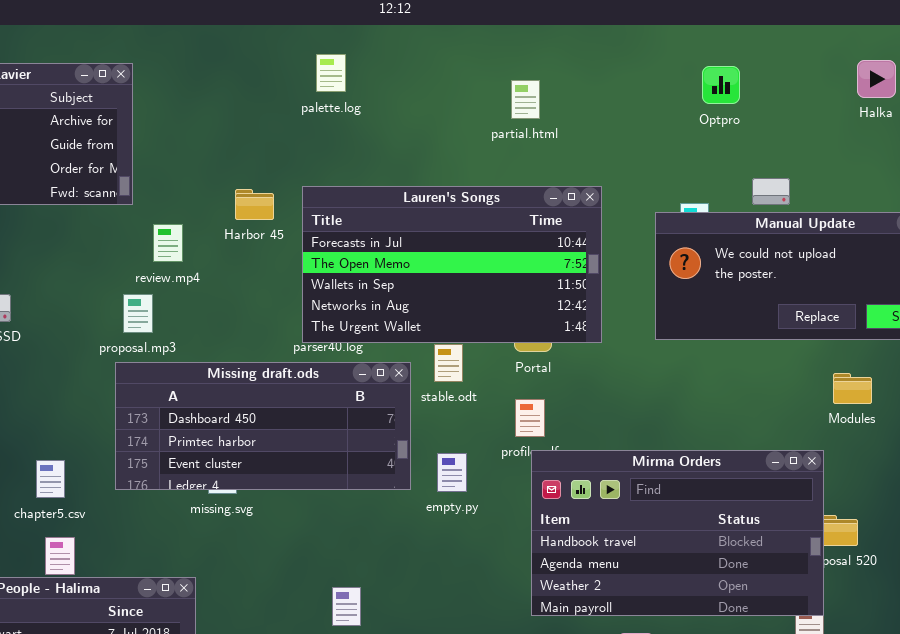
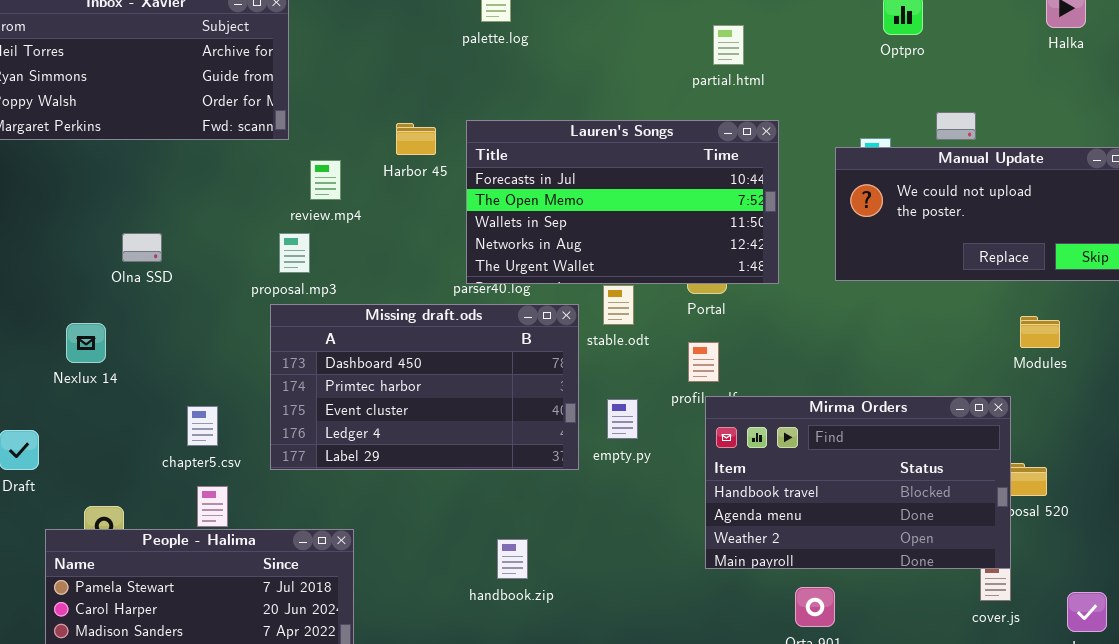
partial.html: [511,80,540,119] -> [713,25,744,65], moved
Missing draft.ods: [115,362,411,490] -> [270,304,579,470], resized

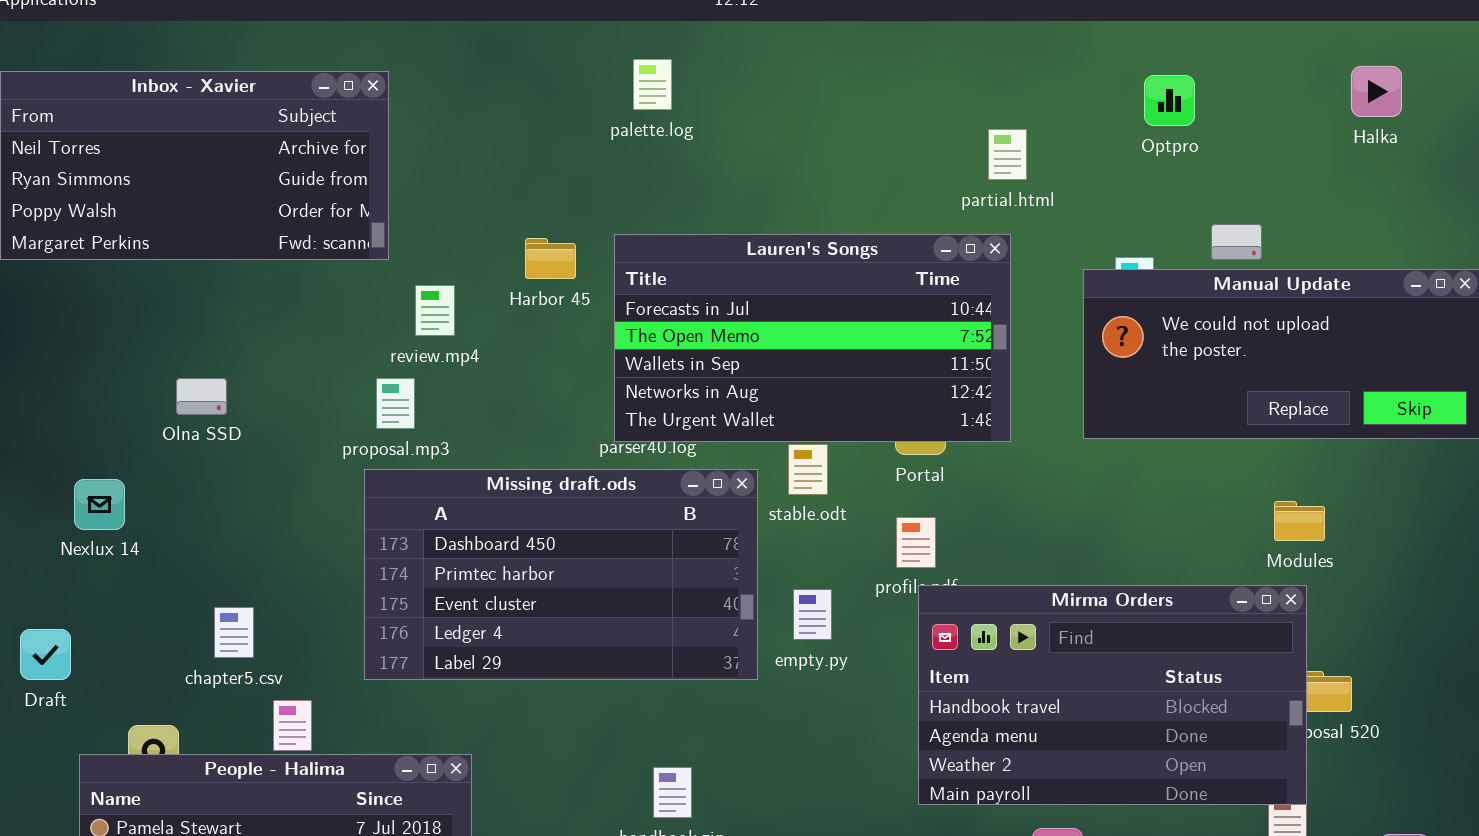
partial.html: [713,25,744,65] -> [988,129,1027,180], moved
Modules: [1020,316,1060,348] -> [1274,501,1325,541], moved
Nexlux 14: [66,323,106,363] -> [74,479,125,530], moved
chapter5.csv: [187,406,218,446] -> [214,607,254,658], moved

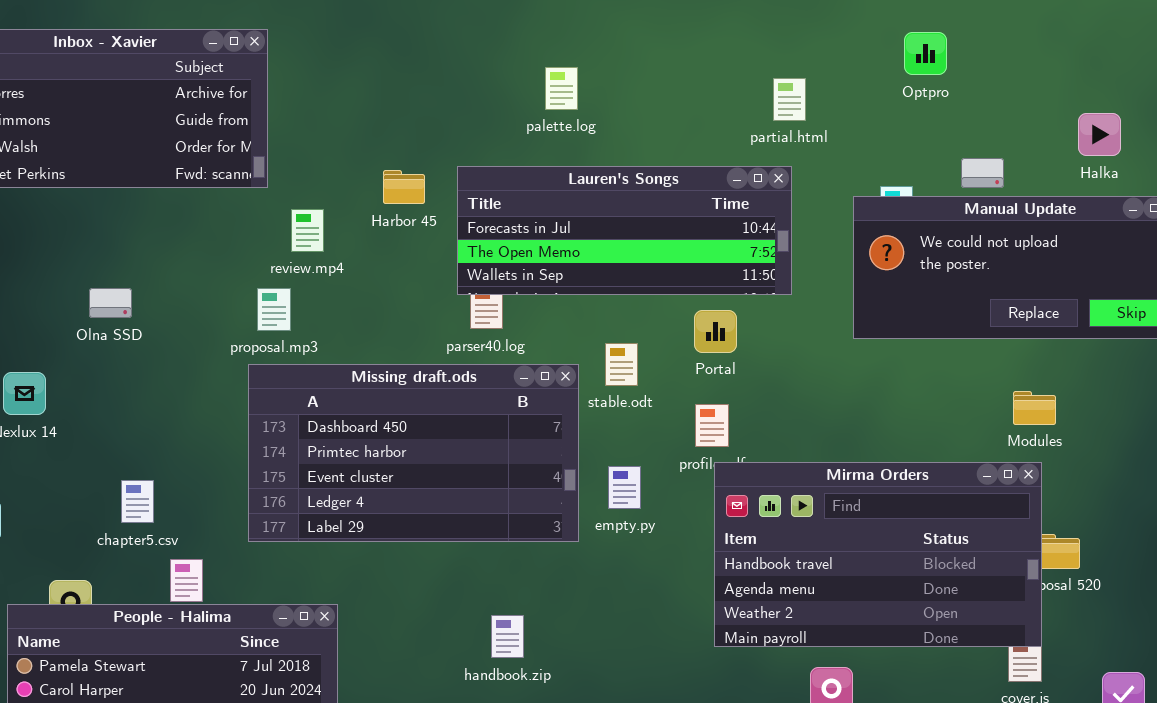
palette.log: [633,59,672,110] -> [545,67,578,110], moved
Halka: [1351,66,1402,117] -> [1078,113,1121,156], moved
Lauren's Songs: [614,234,1011,442] -> [457,166,792,295], resized

